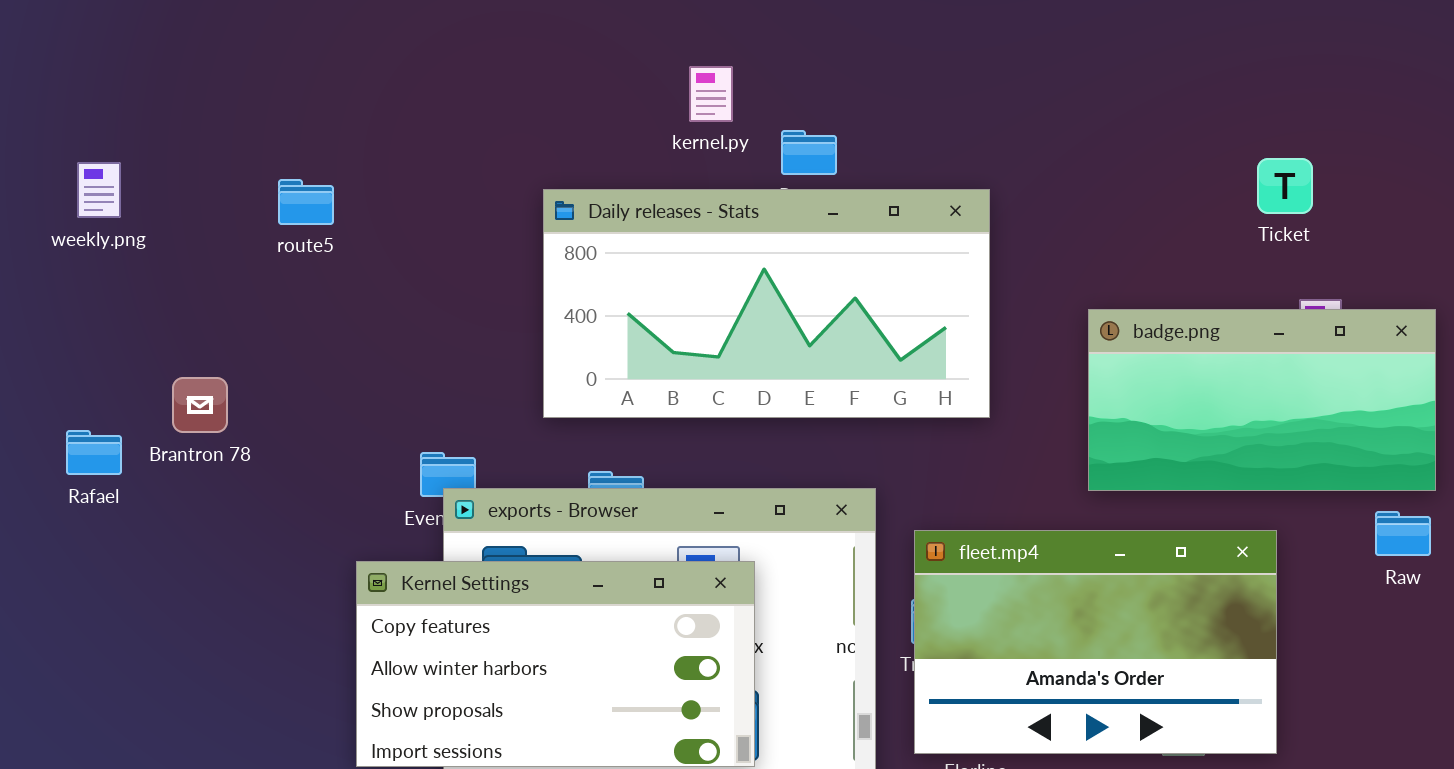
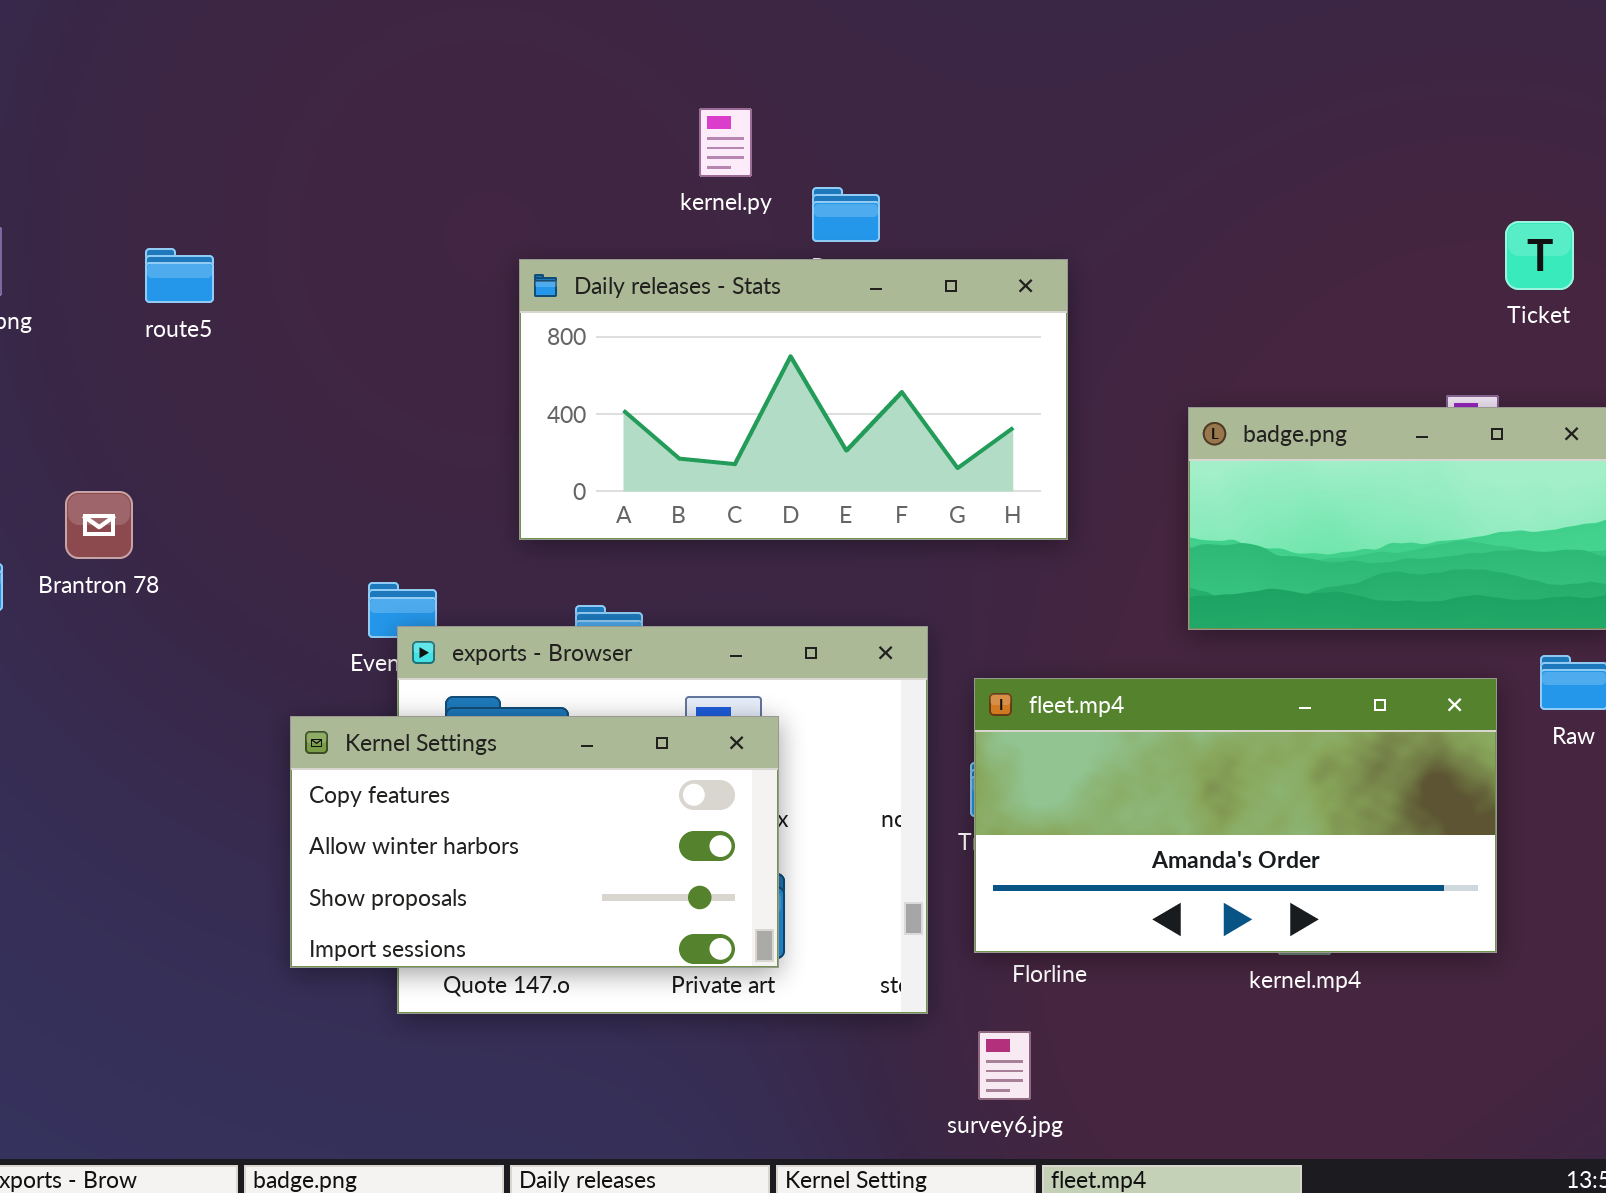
Ticket: [1257,158,1313,214] -> [1505,221,1574,290], moved
route5: [278,179,334,225] -> [145,248,214,303], moved
fleet.mp4: [914,530,1277,754] -> [974,678,1497,953], resized

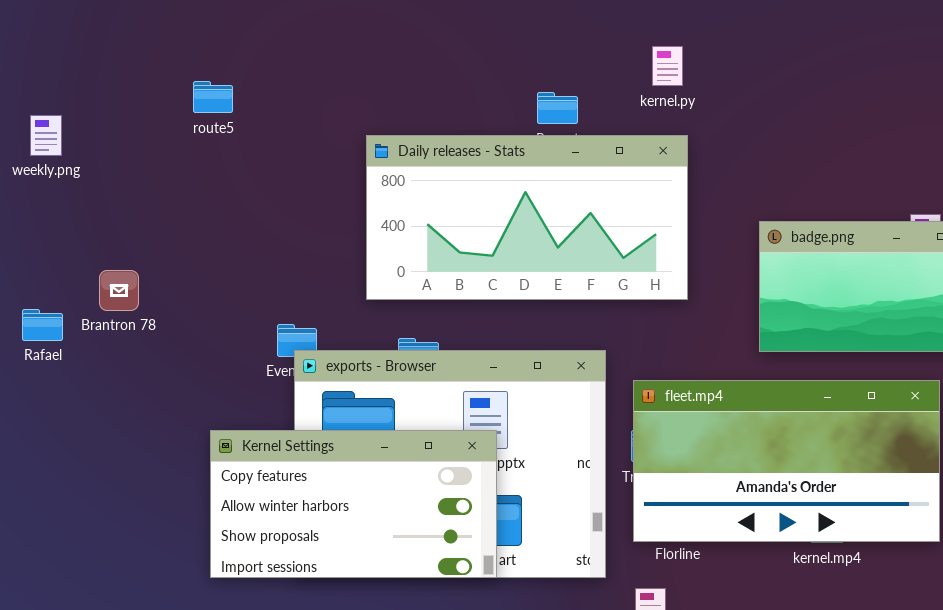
kernel.py: [699,108,752,177] -> [652,46,683,86], moved
route5: [145,248,214,303] -> [193,81,233,113], moved
Kernel Settings: [290,716,779,968] -> [210,430,497,578], moved

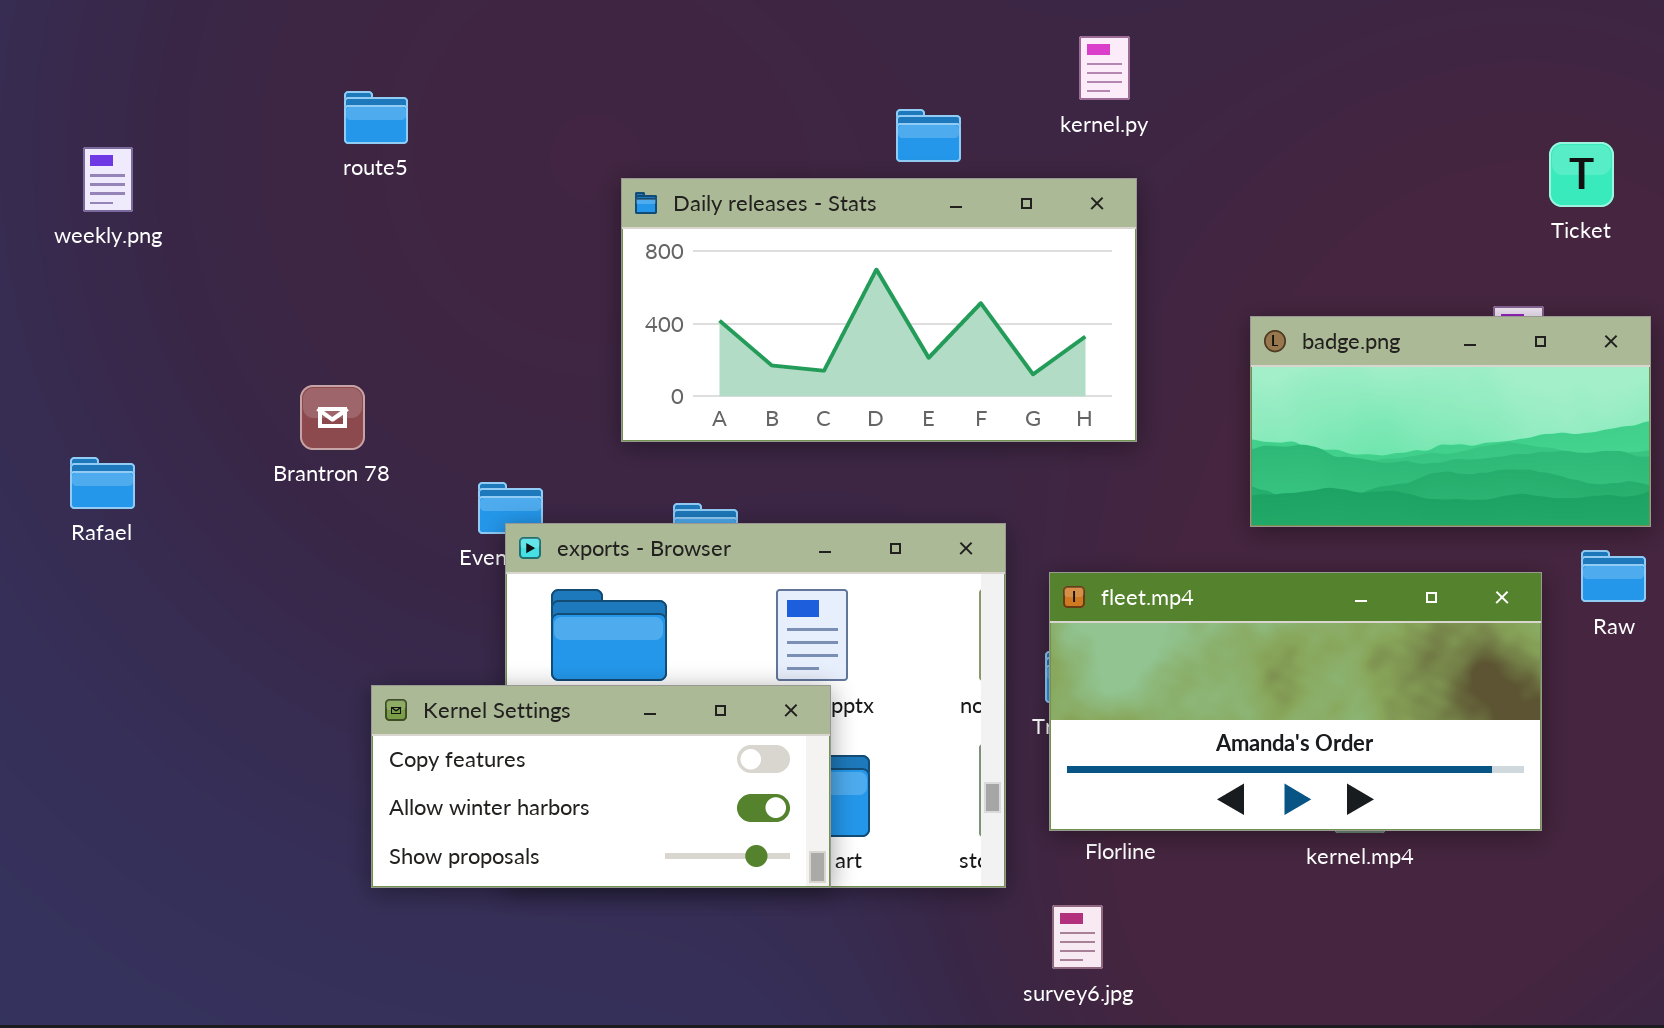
Brantron 78: [99,270,139,311] -> [300,385,365,450], moved
Kernel Settings: [210,430,497,578] -> [371,685,831,888], resized

